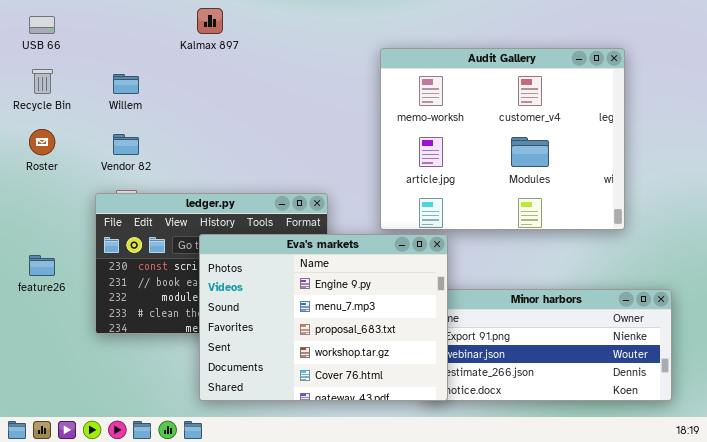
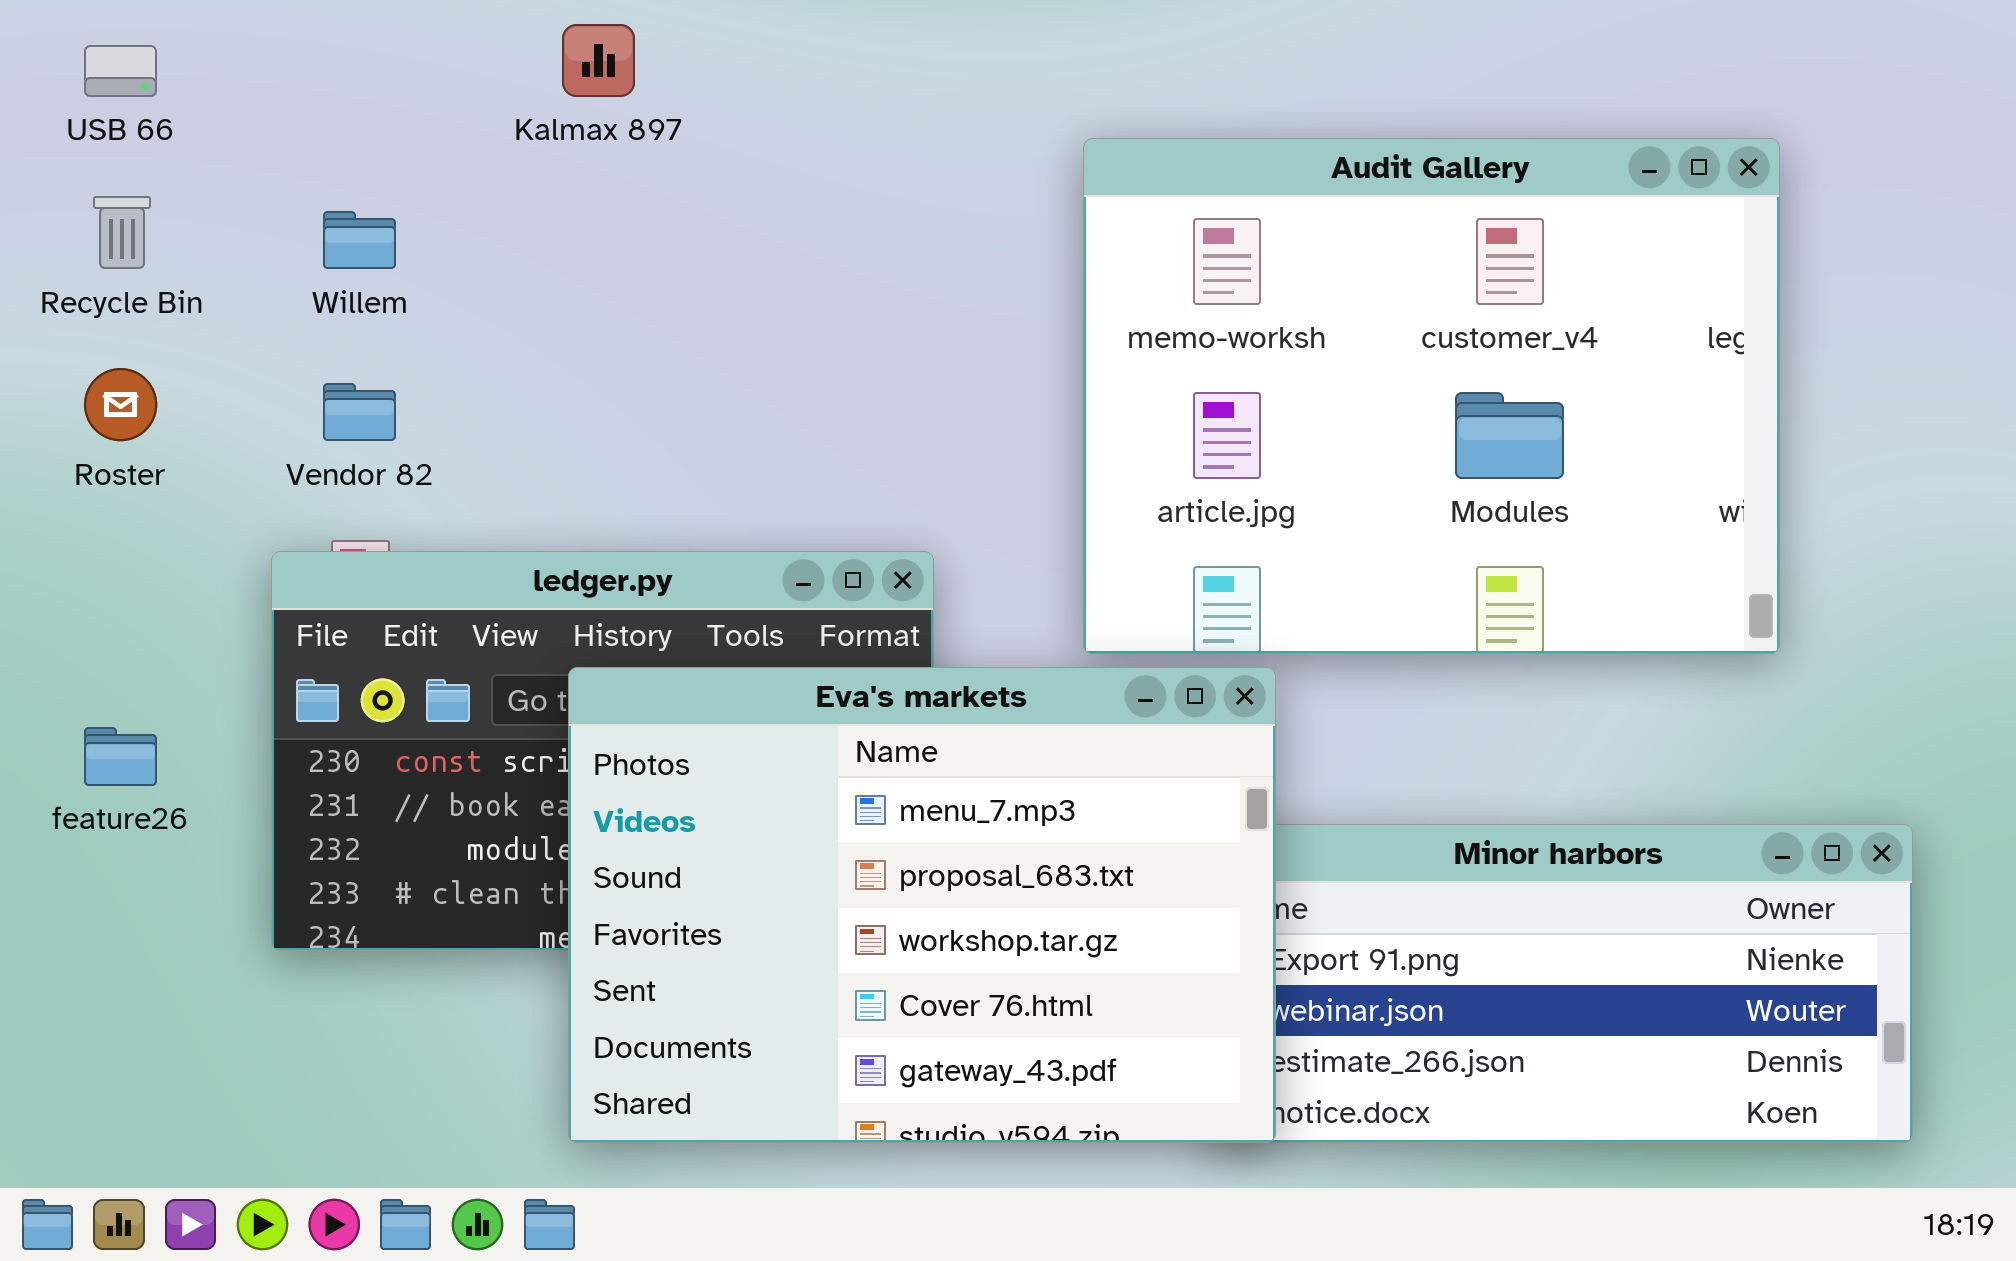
Eva's markets: [199,234,448,401] -> [568,667,1276,1143], scrolled down 1 row

